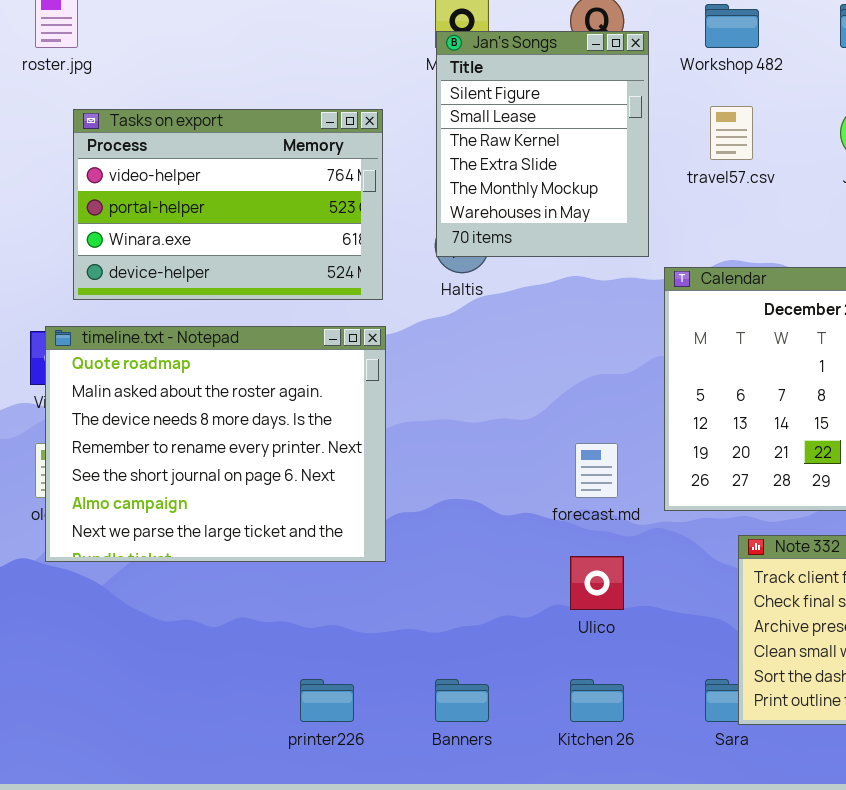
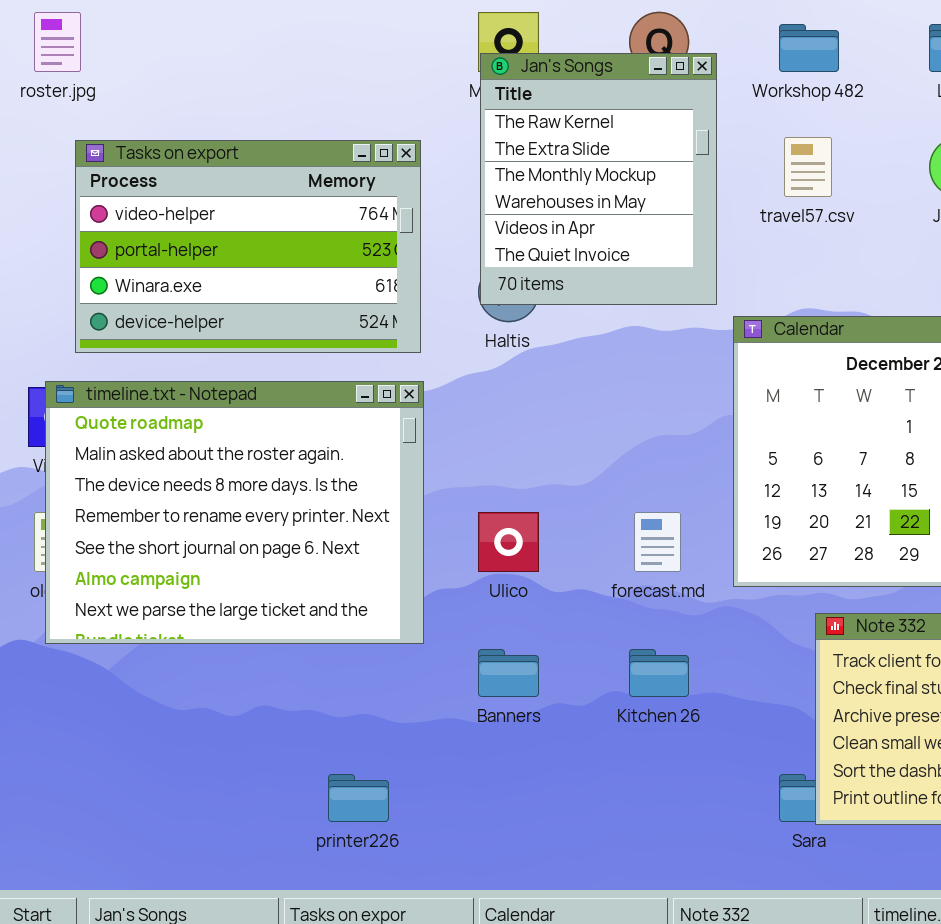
Jan's Songs: [436,31,649,257] -> [480,53,717,305], scrolled down 2 rows
Ulico: [570,556,624,610] -> [478,512,539,572], moved
Banners: [435,679,489,722] -> [478,649,539,697], moved
Kitchen 26: [570,679,624,722] -> [629,649,689,697], moved

